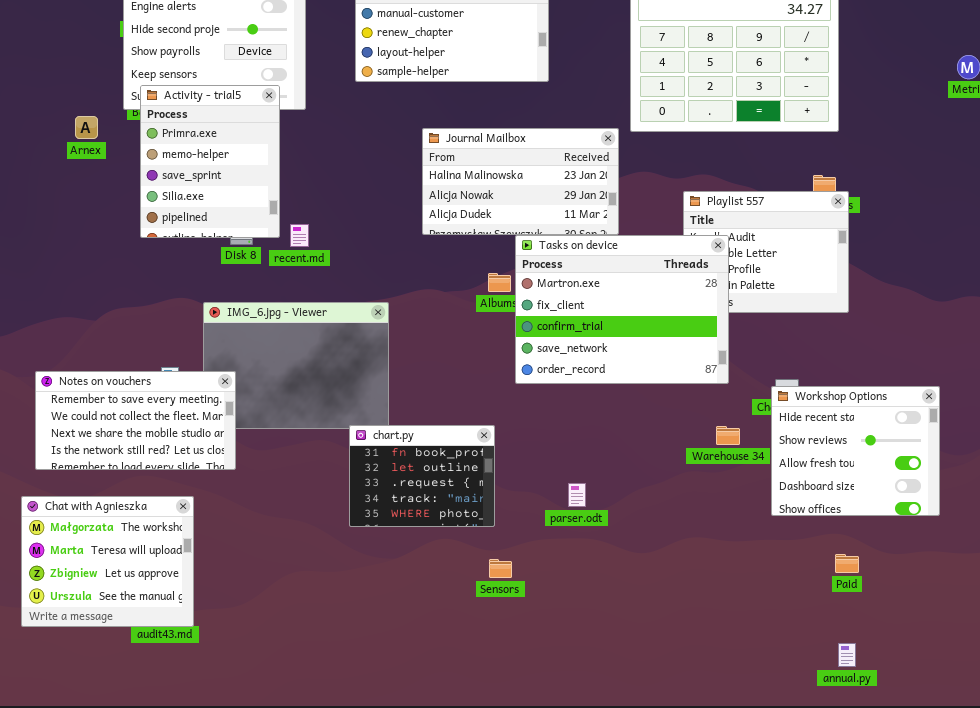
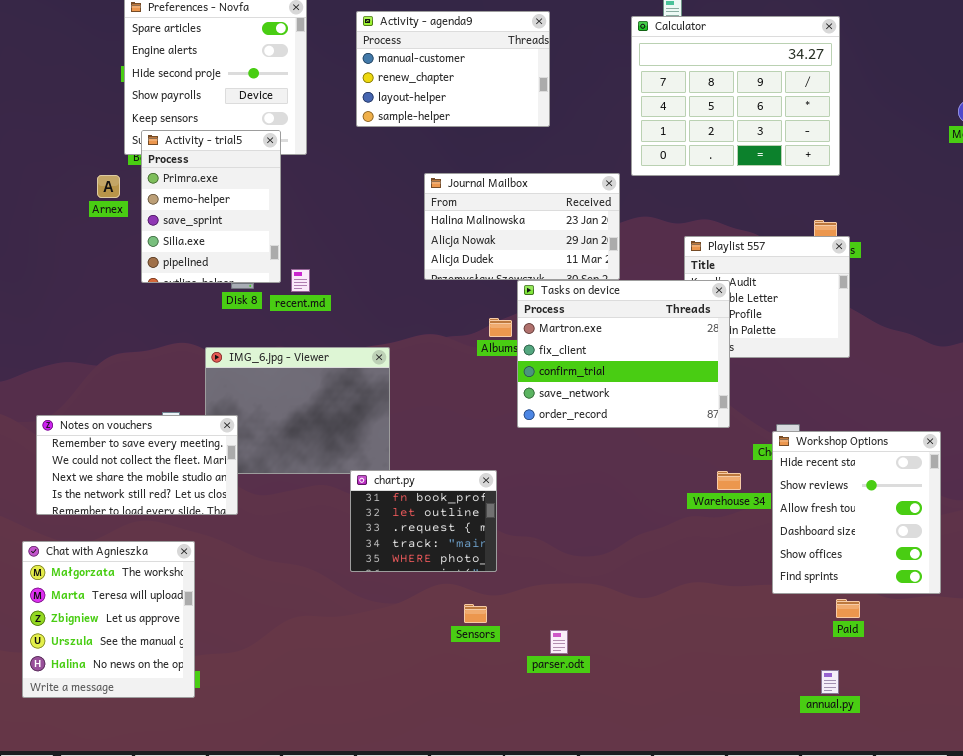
Arnex: [75,116,98,139] -> [97,175,120,198], moved
Workshop Options: [771,386,940,516] -> [772,431,941,594], resized
parser.odt: [568,483,586,507] -> [550,630,568,654], moved
Chat with Agnieszka: [21,496,194,627] -> [22,541,195,698], resized
Sensors: [489,559,512,578] -> [464,604,487,623], moved
annual.py: [838,643,856,667] -> [821,670,839,694], moved

